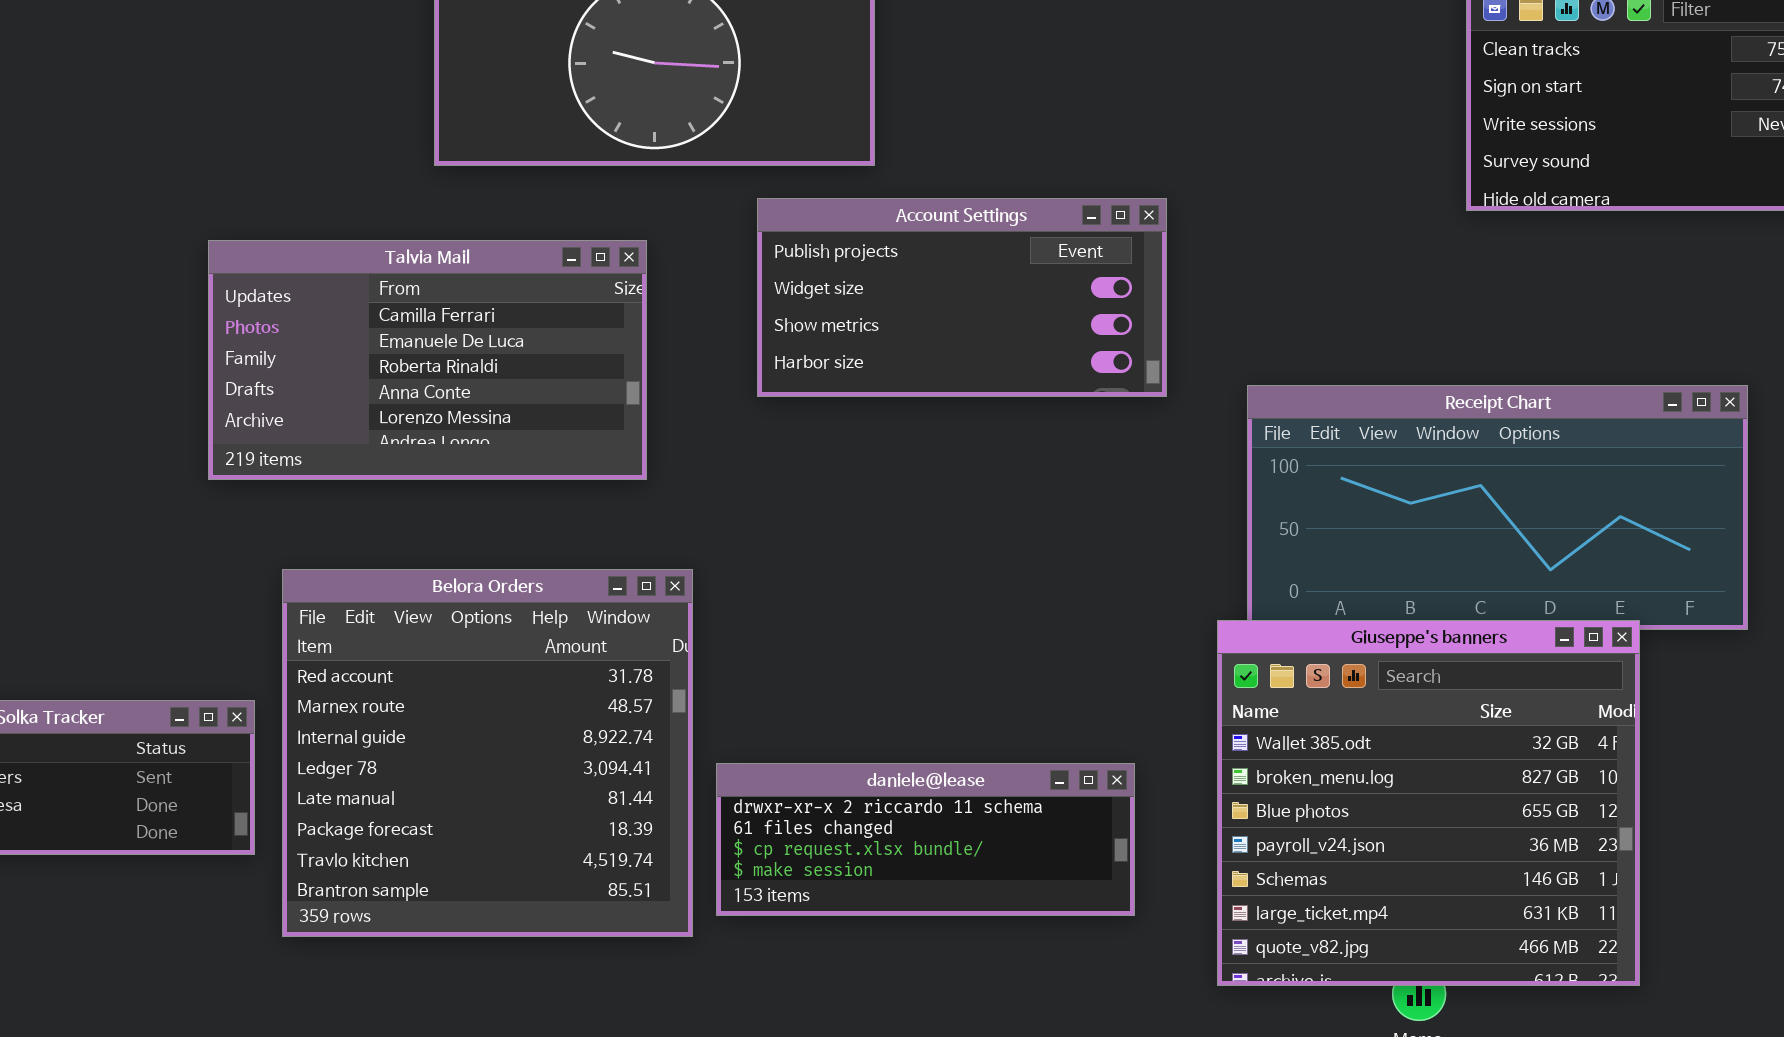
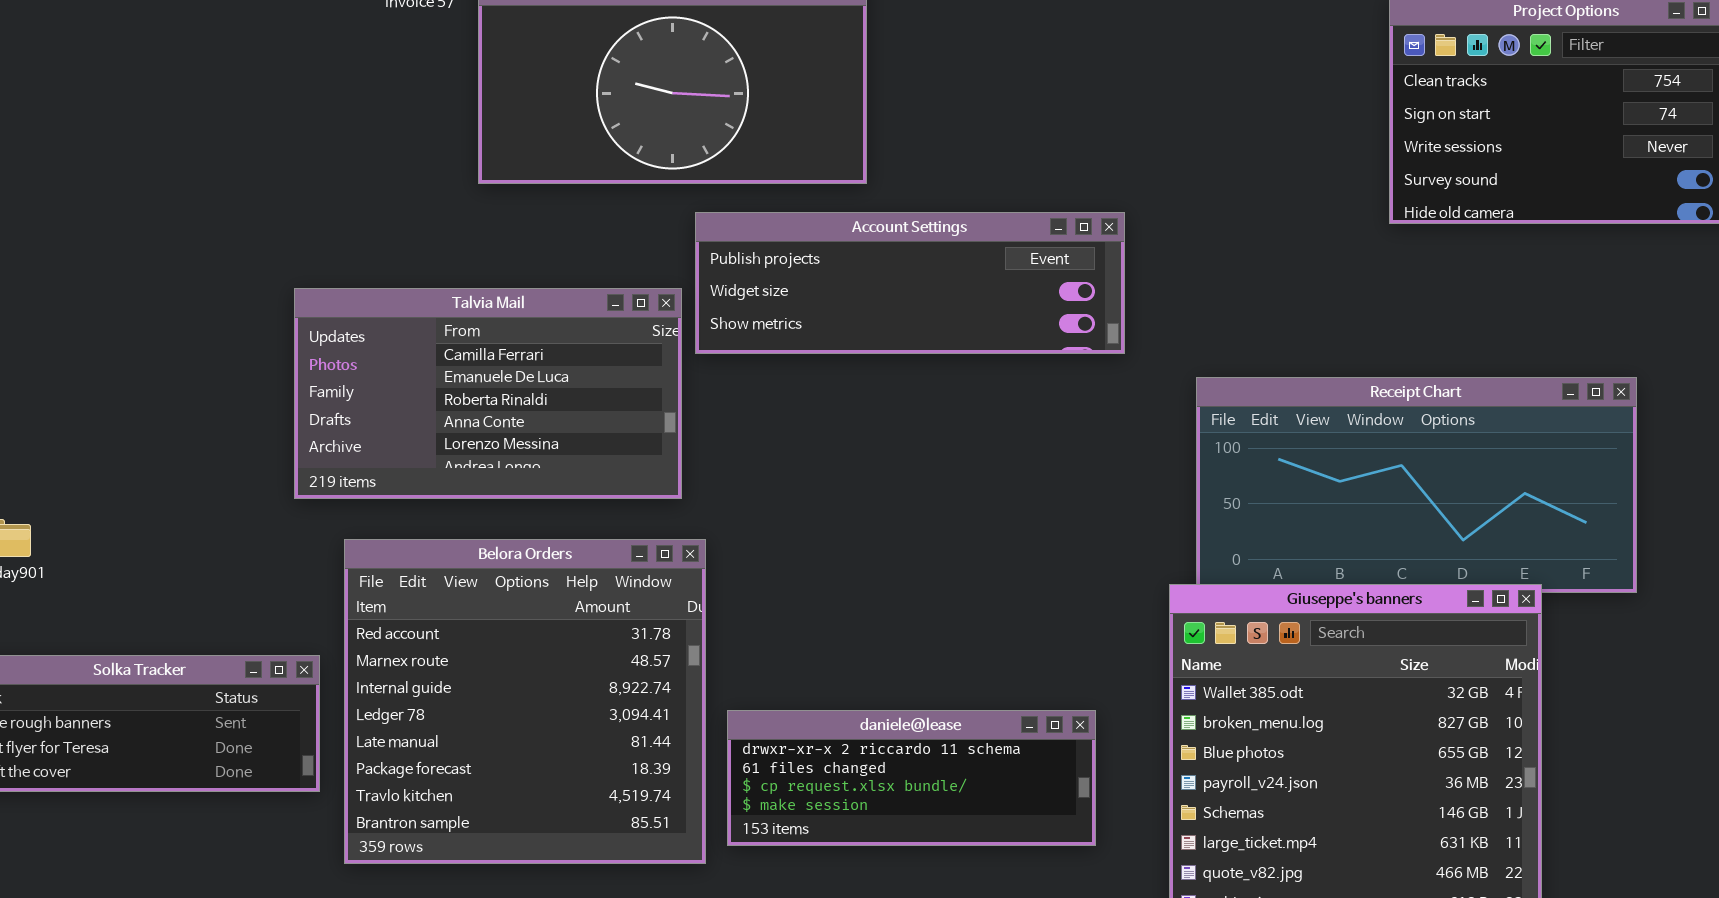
Account Settings: [757,198,1167,397] -> [695,212,1125,354], resized
Talvia Mail: [208,240,647,480] -> [294,288,682,499], moved

